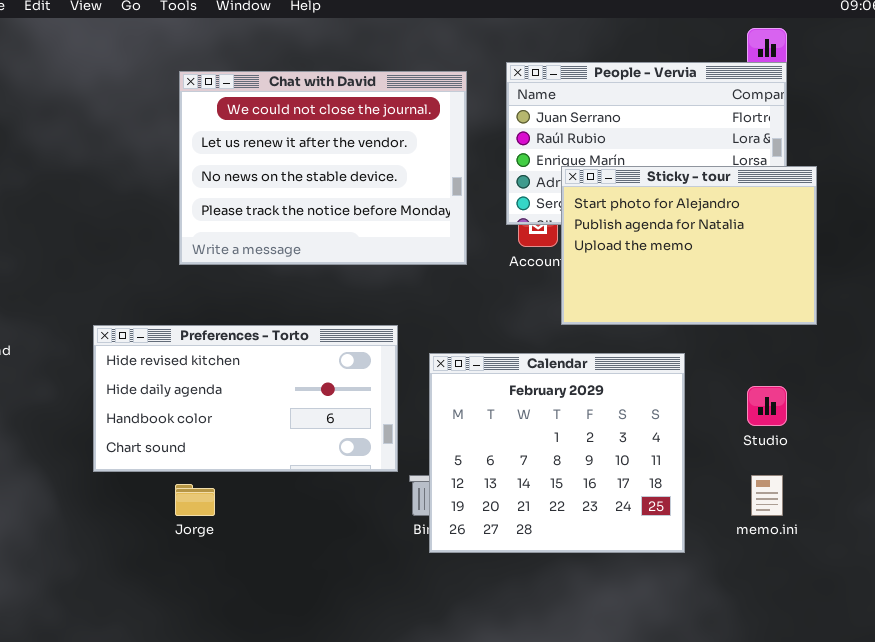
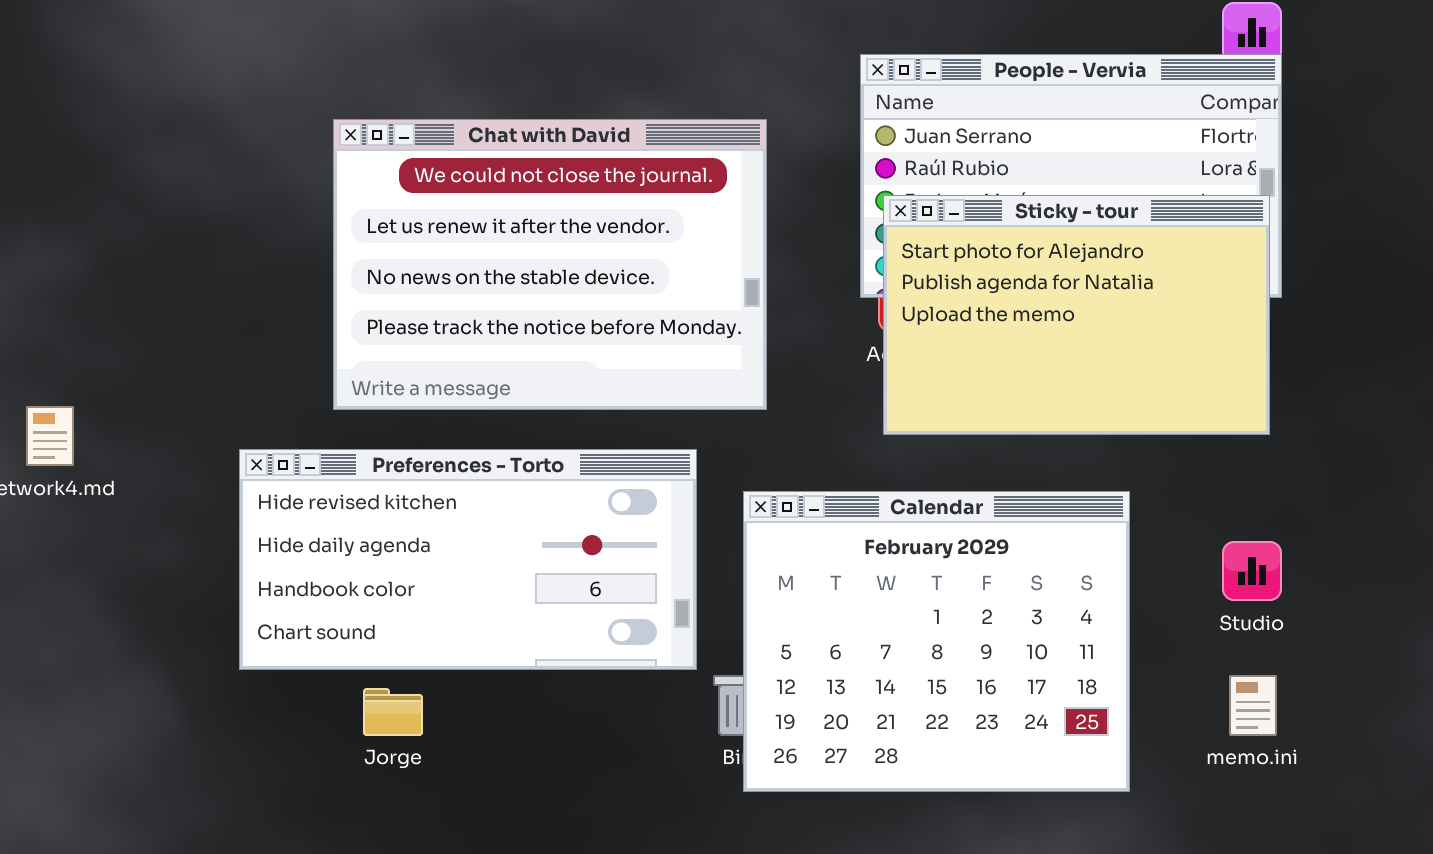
Chat with David: [179,71,467,265] -> [333,119,767,410], moved
Sticky - tour: [561,166,817,325] -> [883,195,1270,435], moved

